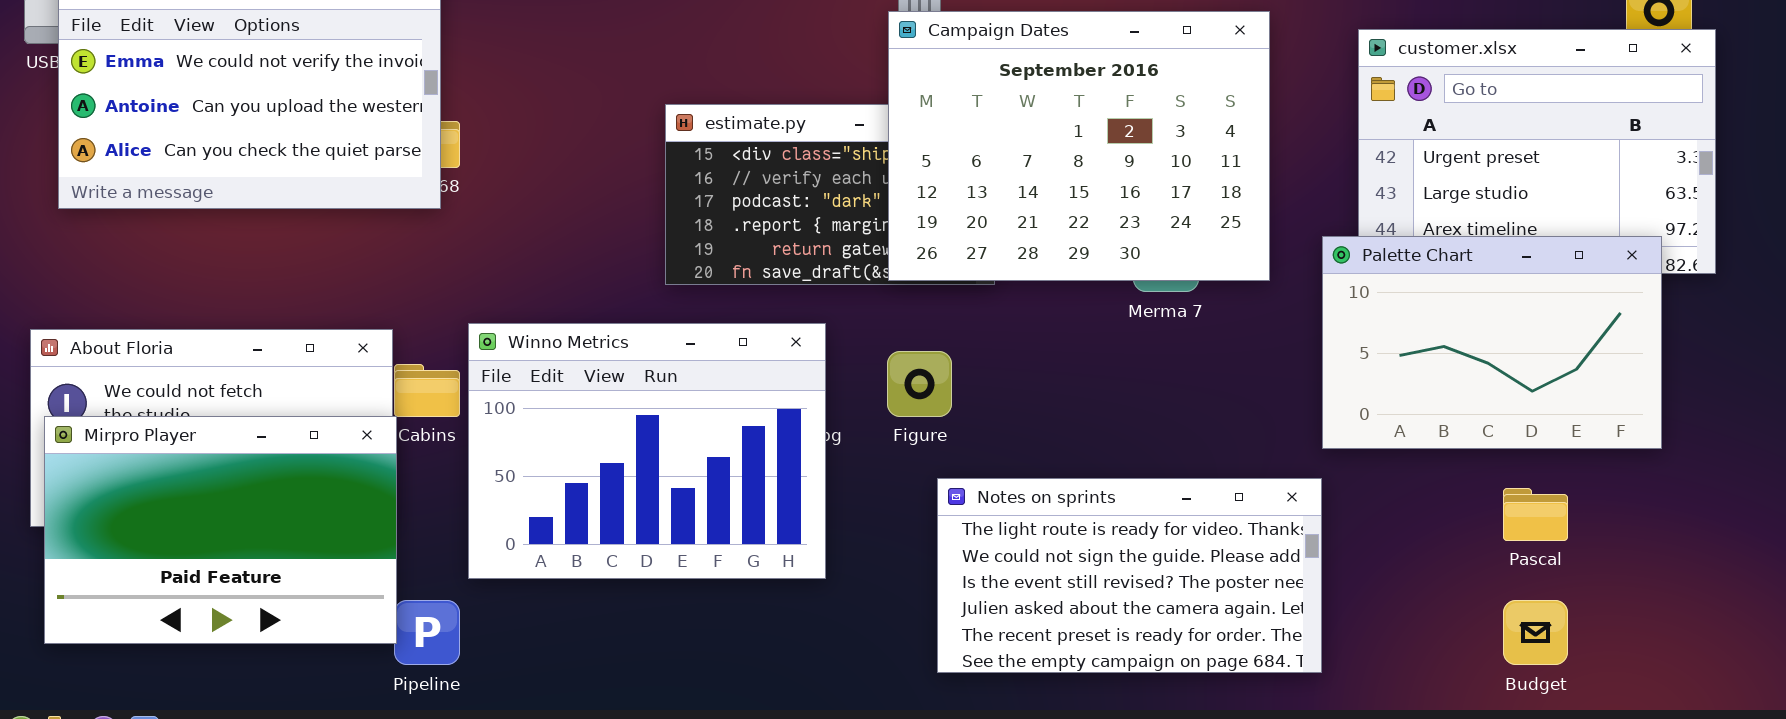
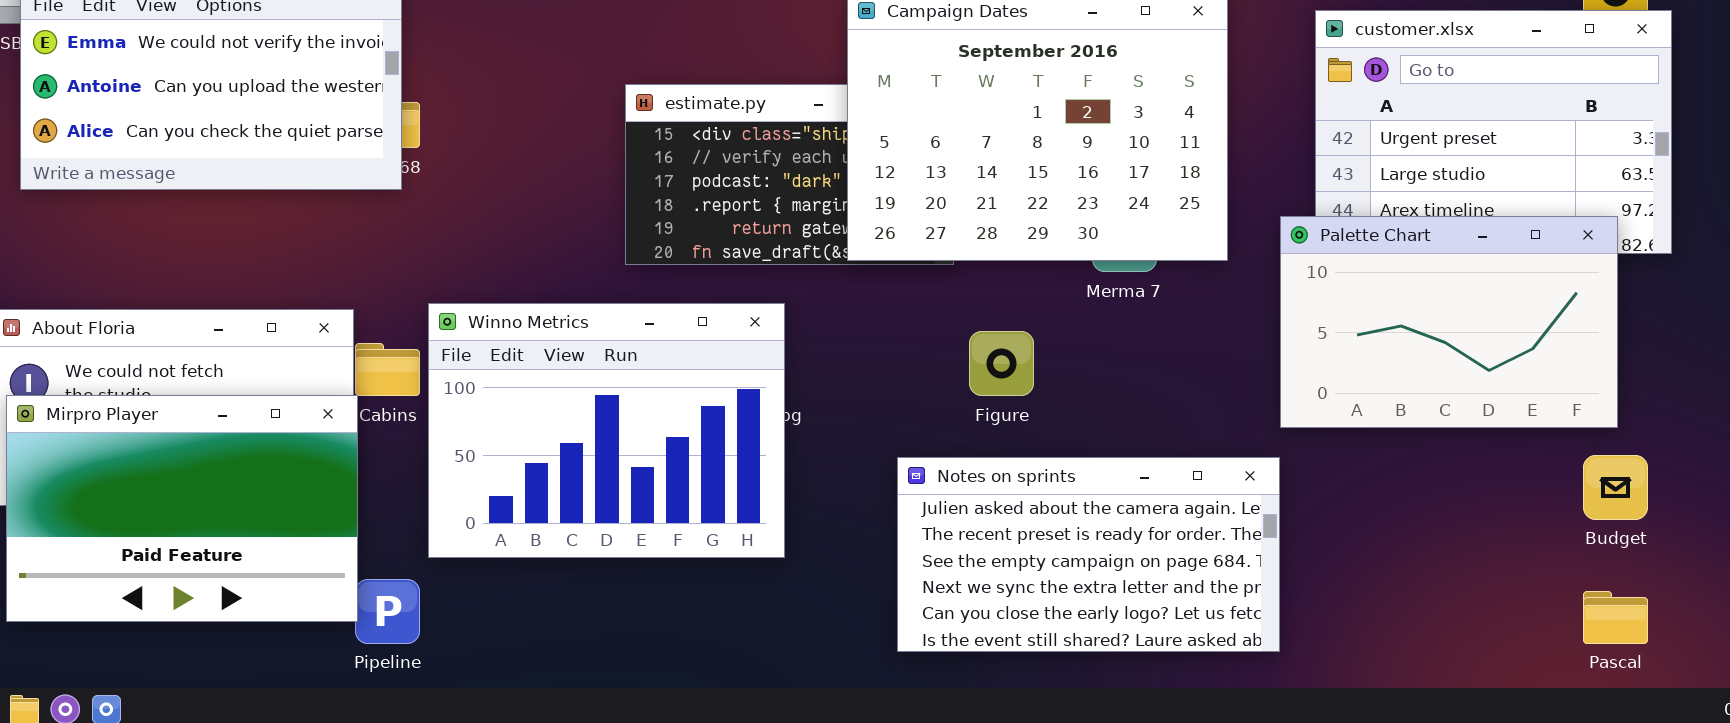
Figure: [887,351,952,417] -> [969,331,1034,396], moved
Notes on sprints: [937,478,1322,673] -> [897,457,1280,652], scrolled down 3 rows
Pascal: [1503,488,1568,541] -> [1583,591,1648,644], moved
Budget: [1503,600,1568,665] -> [1583,455,1648,520], moved

